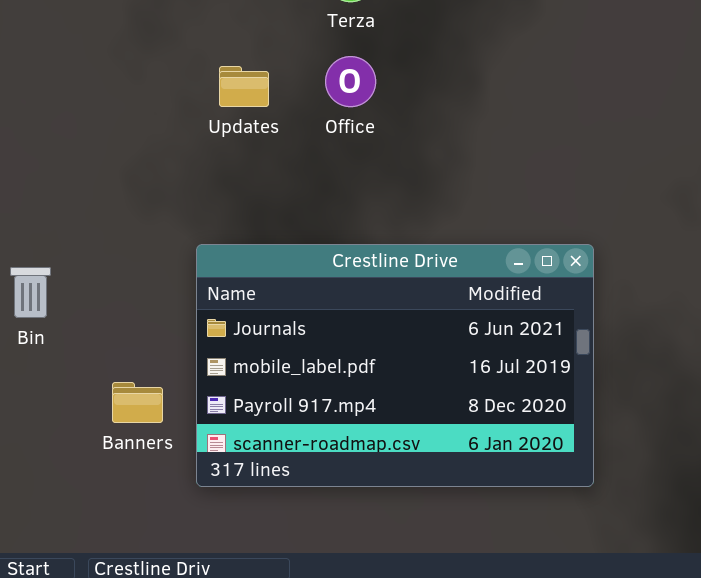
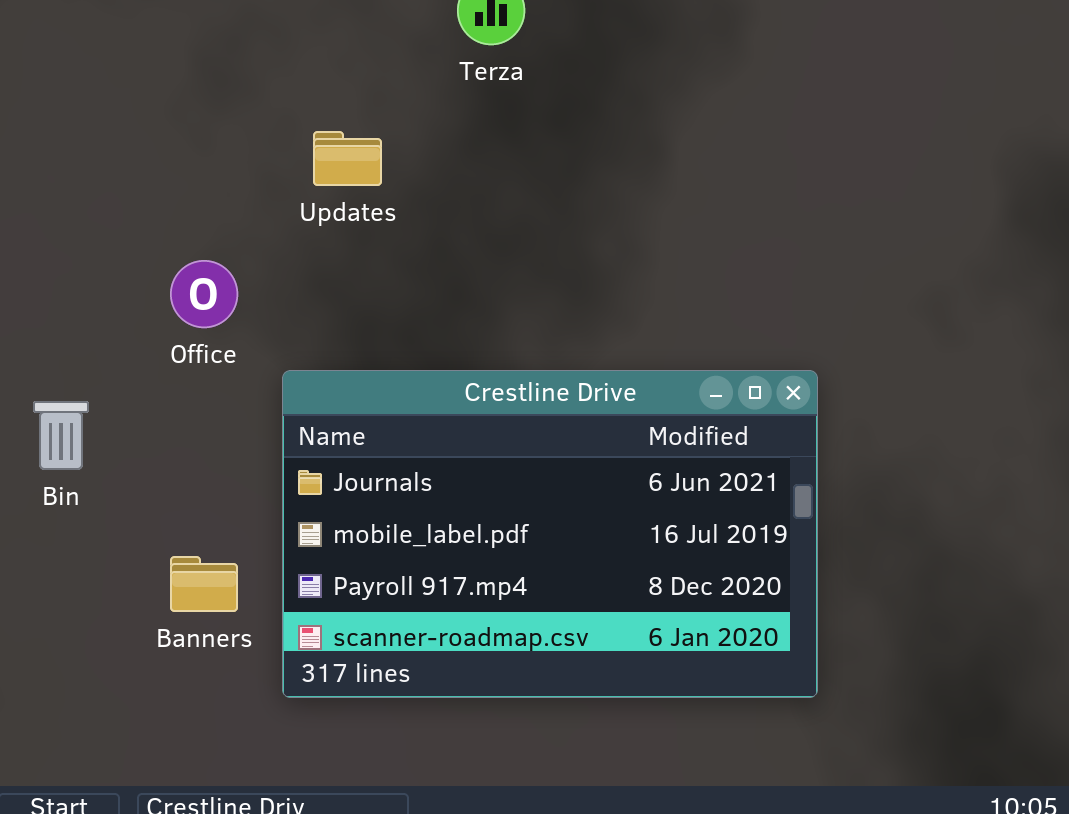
Office: [325,56,376,107] -> [170,260,238,328], moved

